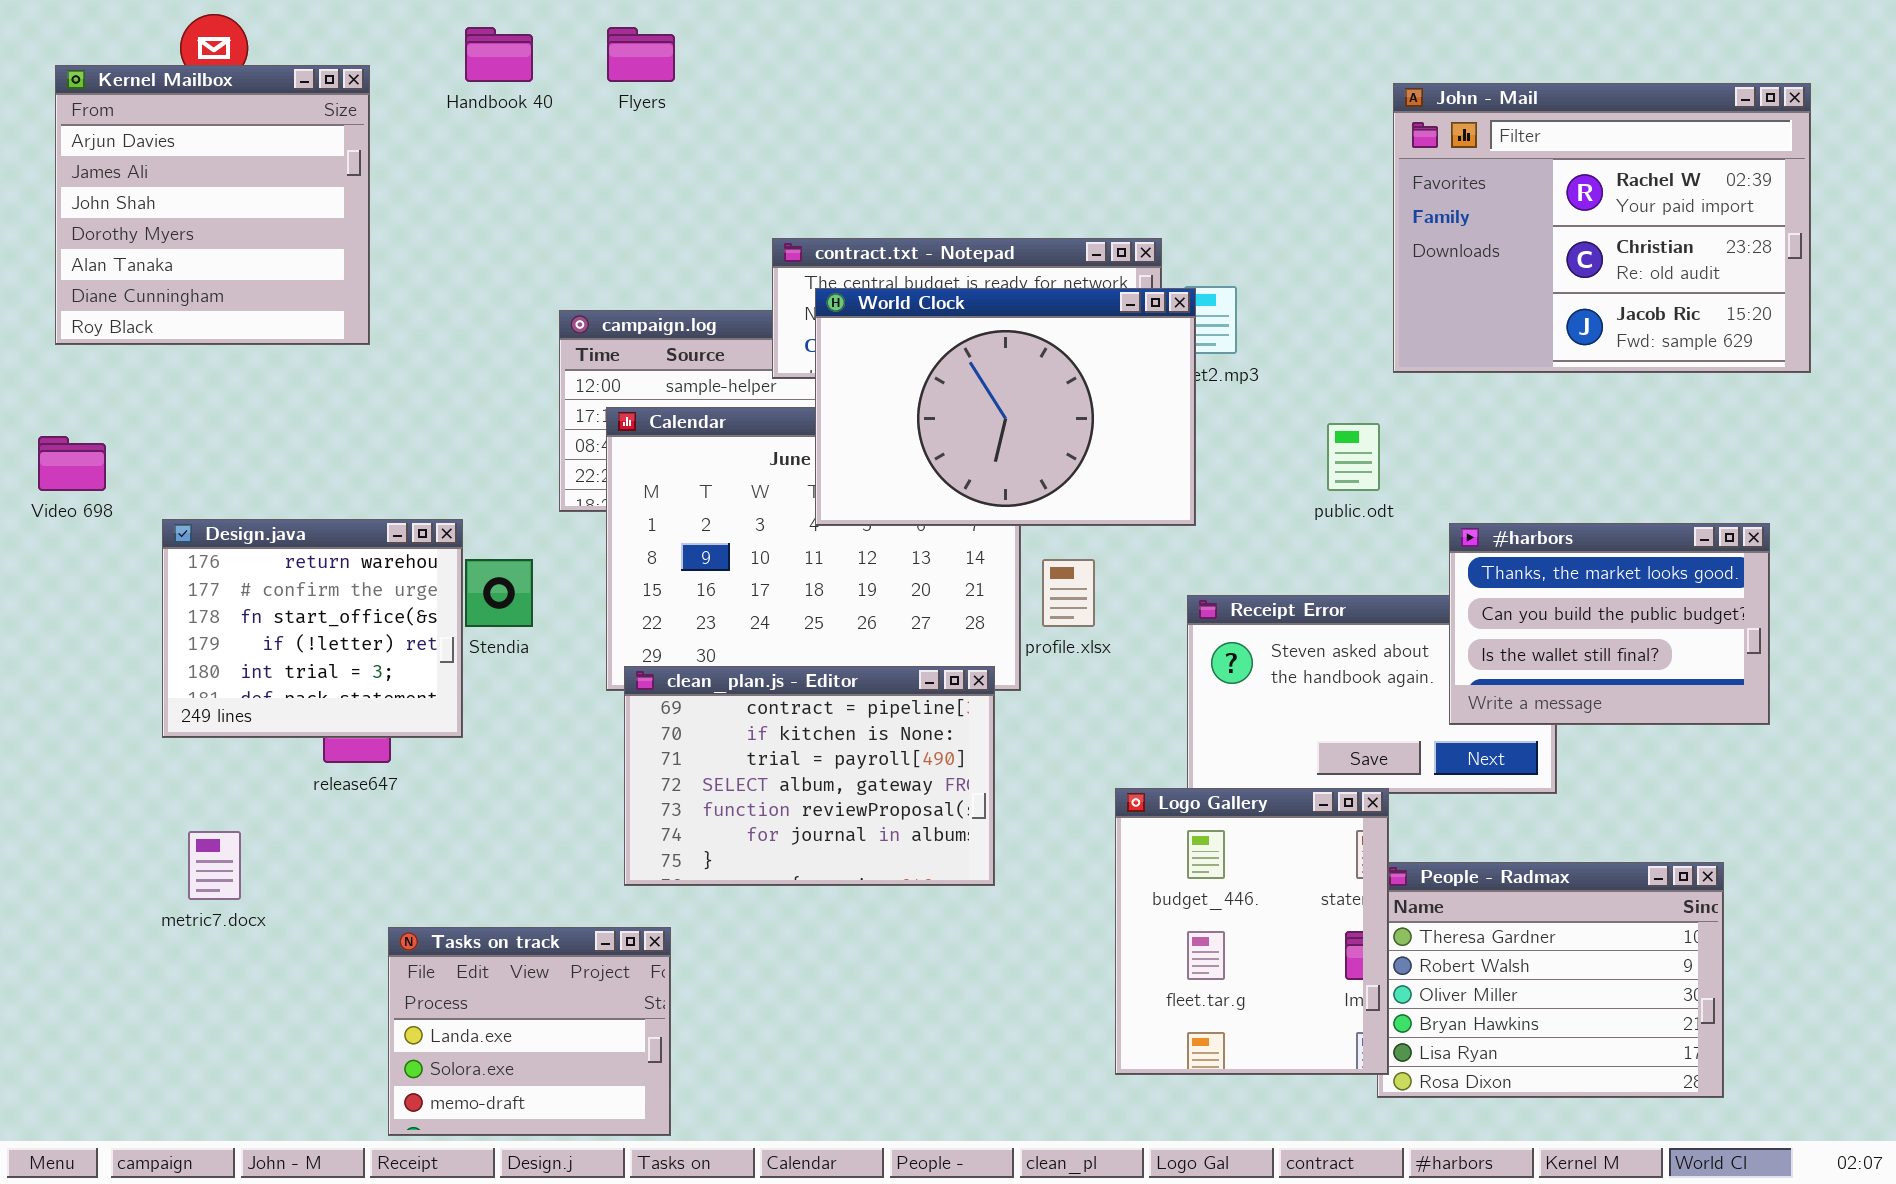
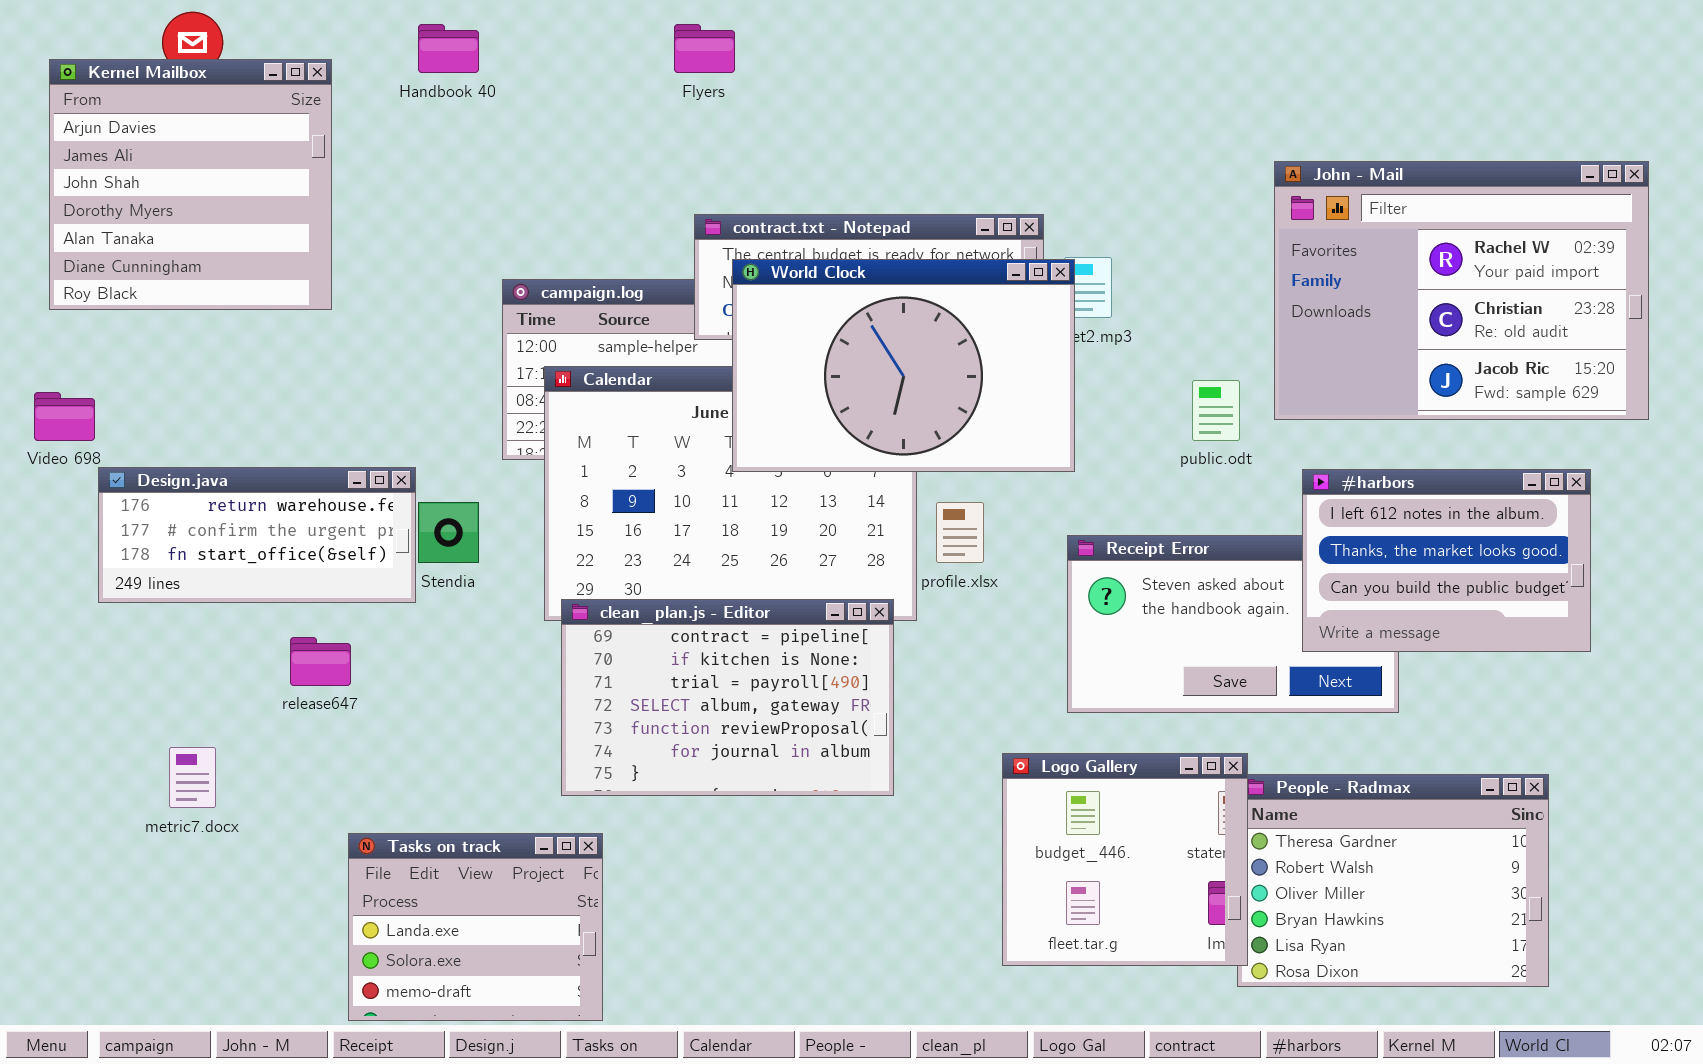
Flyers: [607,27,675,82] -> [674,24,735,73], moved
John - Mail: [1393,83,1811,373] -> [1274,161,1649,420], moved
Design.java: [162,519,463,738] -> [98,467,416,603], resized
#harbors: [1449,523,1770,725] -> [1302,469,1591,652], scrolled up 1 row
Logo Gallery: [1115,788,1389,1075] -> [1002,753,1248,966], resized

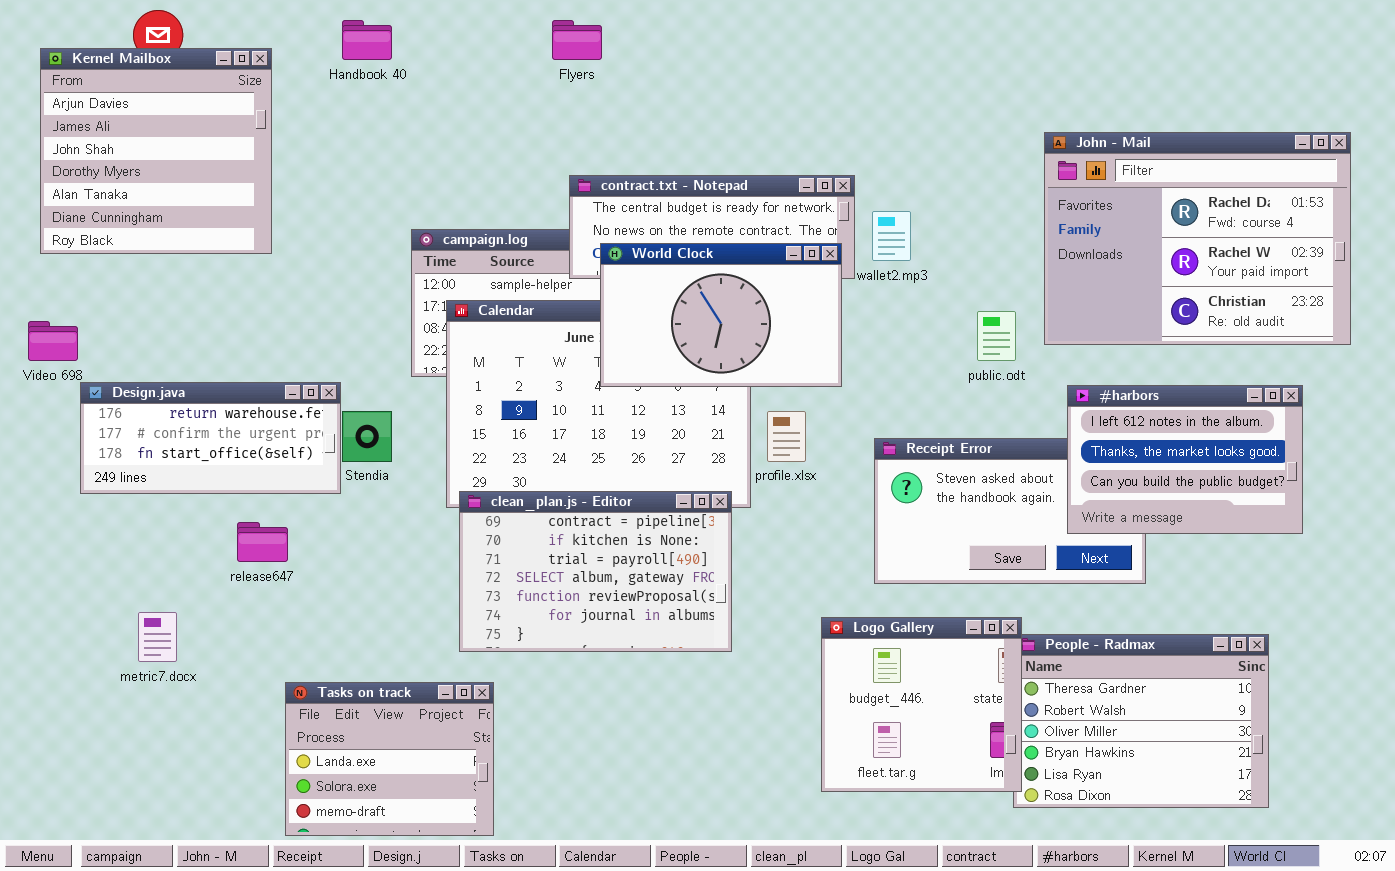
John - Mail: [1274,161,1649,420] -> [1044,132,1351,345], scrolled up 1 row
World Clock: [732,259,1075,472] -> [600,243,842,387], resized

